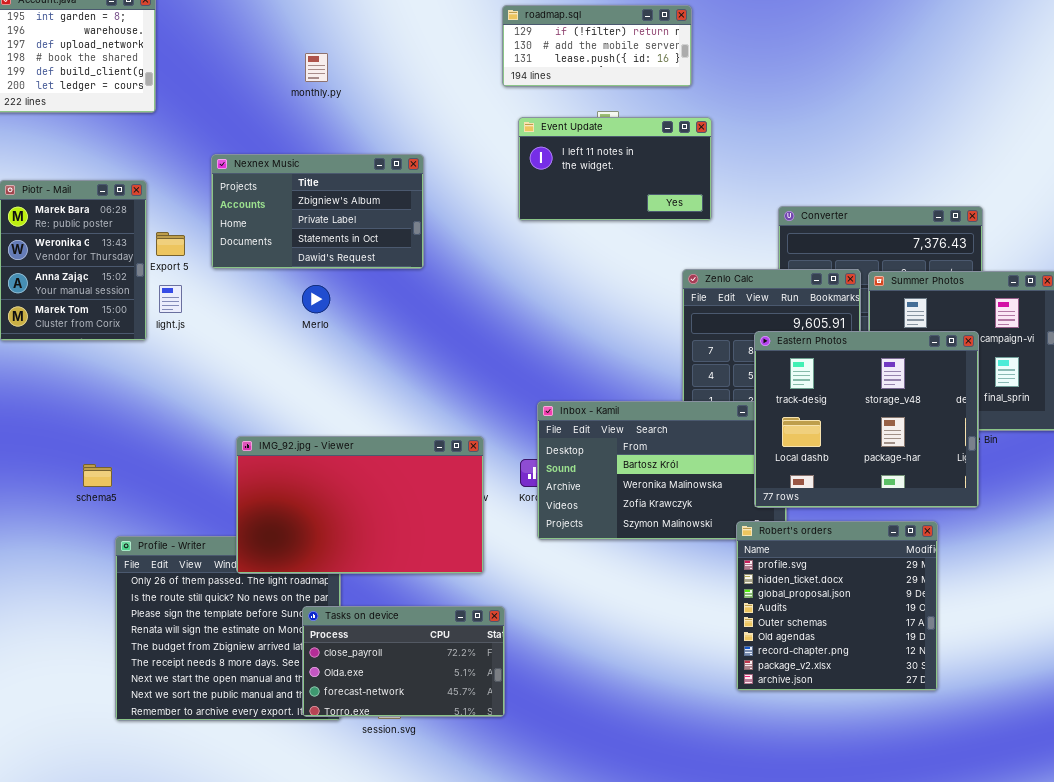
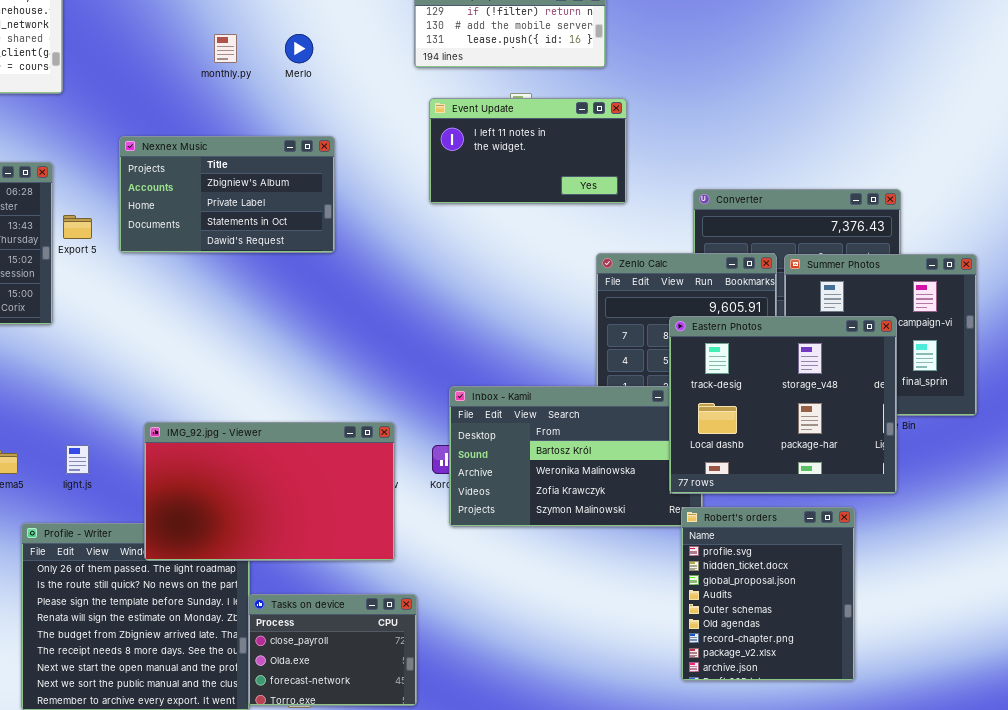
light.js: [159,285,182,313] -> [66,445,89,474], moved
Merlo: [302,285,330,313] -> [285,34,313,63], moved
Robert's orders: [736,521,938,691] -> [681,507,855,681], resized
Tasks on device: [302,606,505,717] -> [248,594,417,706], resized

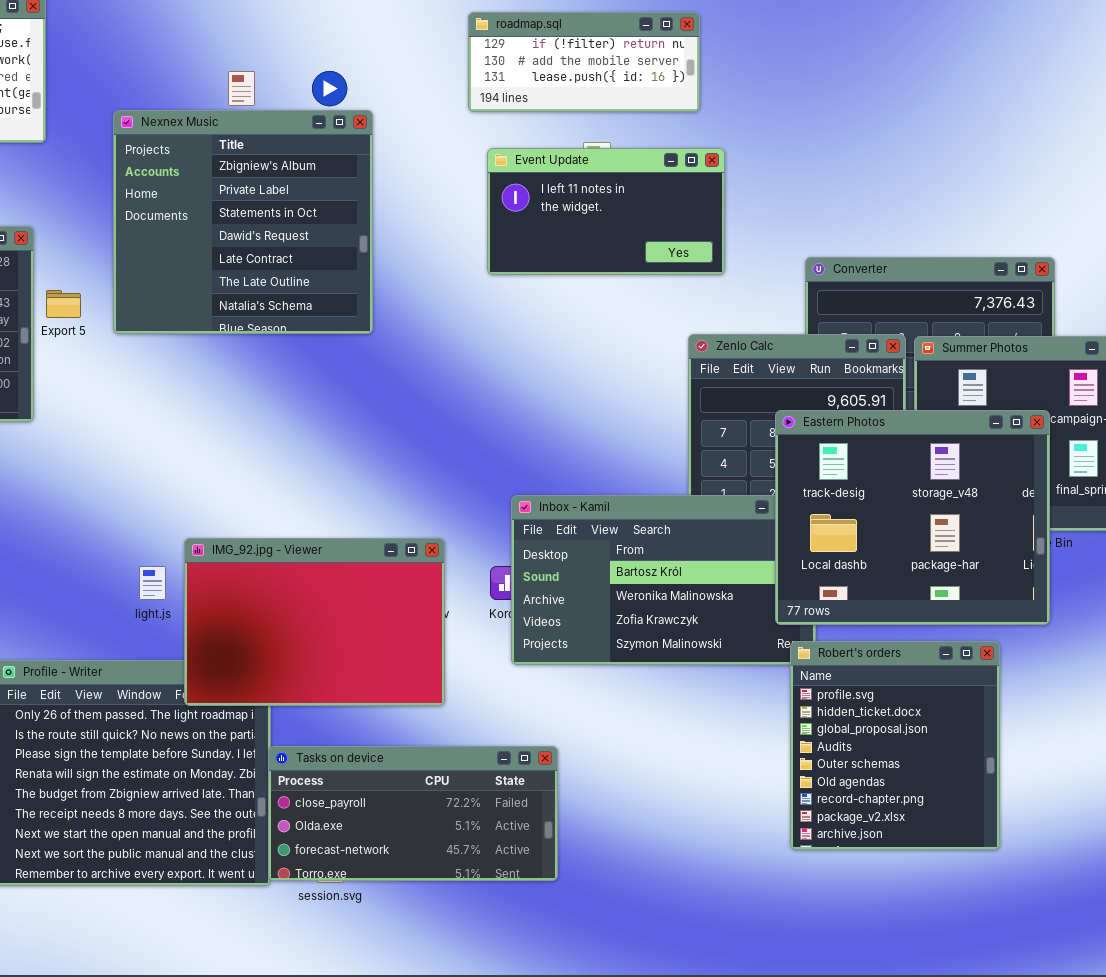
Nexnex Music: [119,136,335,253] -> [113,110,373,334], resized
IMG_92.jpg - Viewer: [144,422,395,561] -> [184,538,445,706], resized
light.js: [66,445,89,474] -> [139,566,166,600], moved
Tasks on device: [248,594,417,706] -> [268,746,558,881], resized

